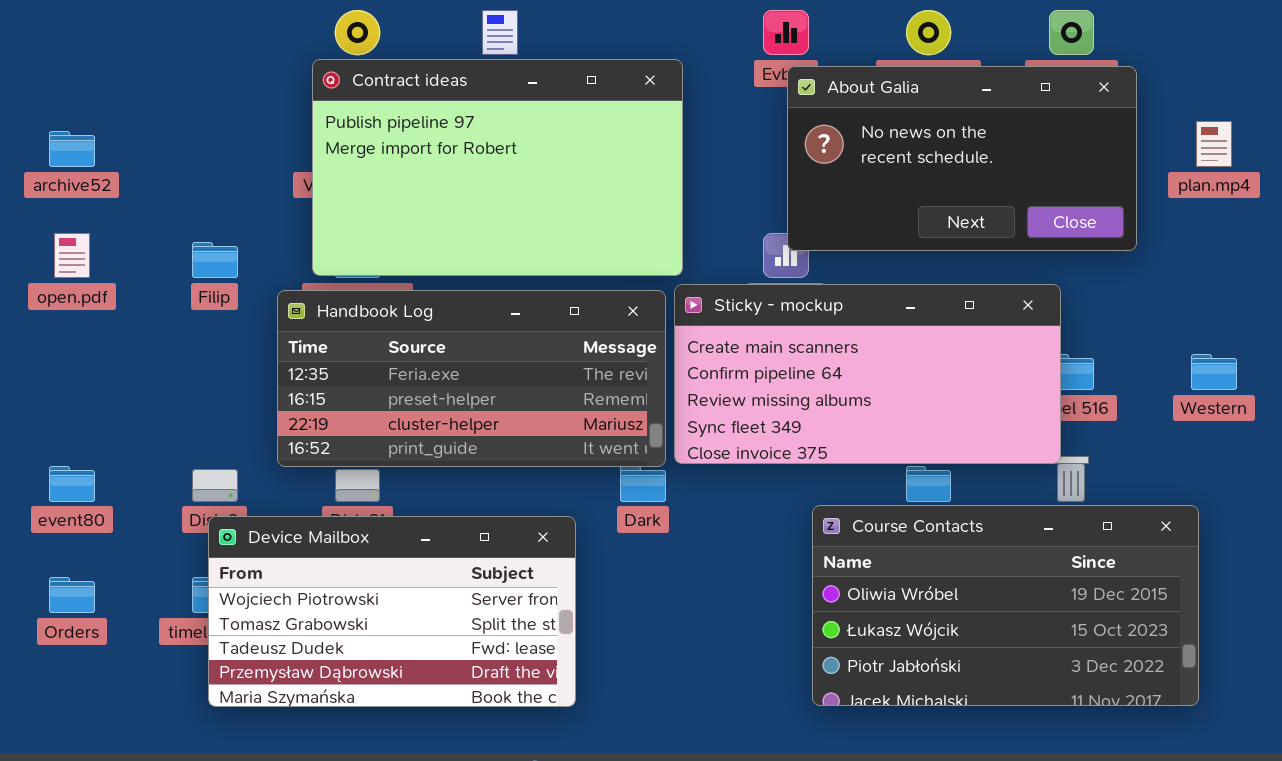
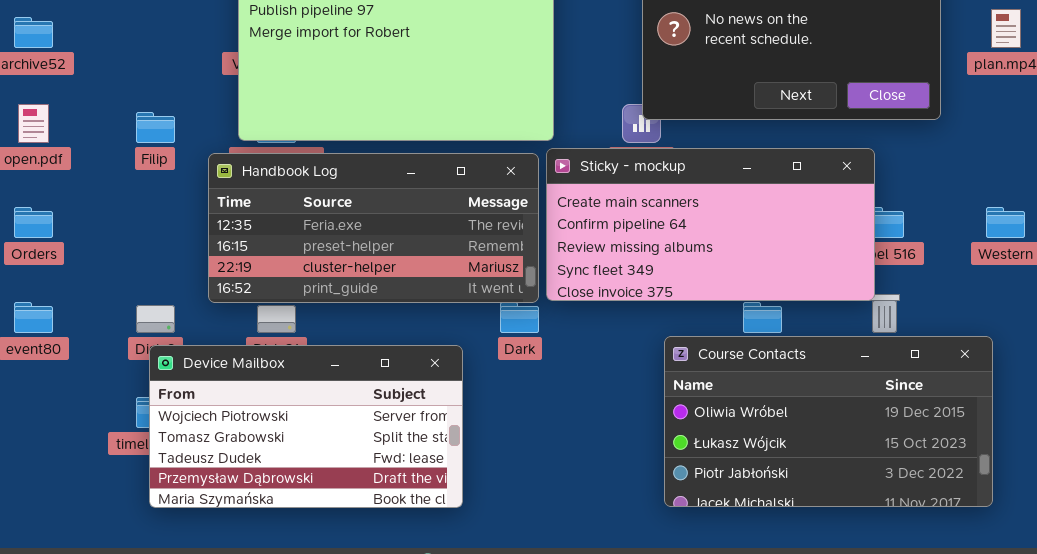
Orders: [49,577,95,613] -> [14,207,53,238], moved

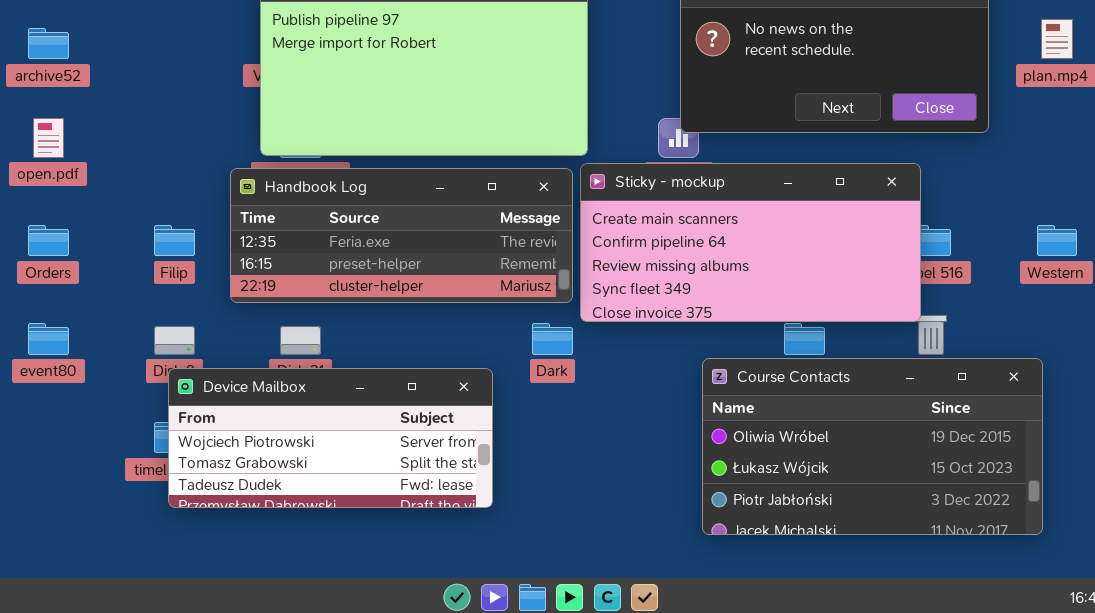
Filip: [136,112,175,143] -> [154,225,195,256], moved
Handbook Log: [208,153,539,303] -> [230,168,573,303], resized
Device Mailbox: [149,345,463,508] -> [168,368,493,508], resized

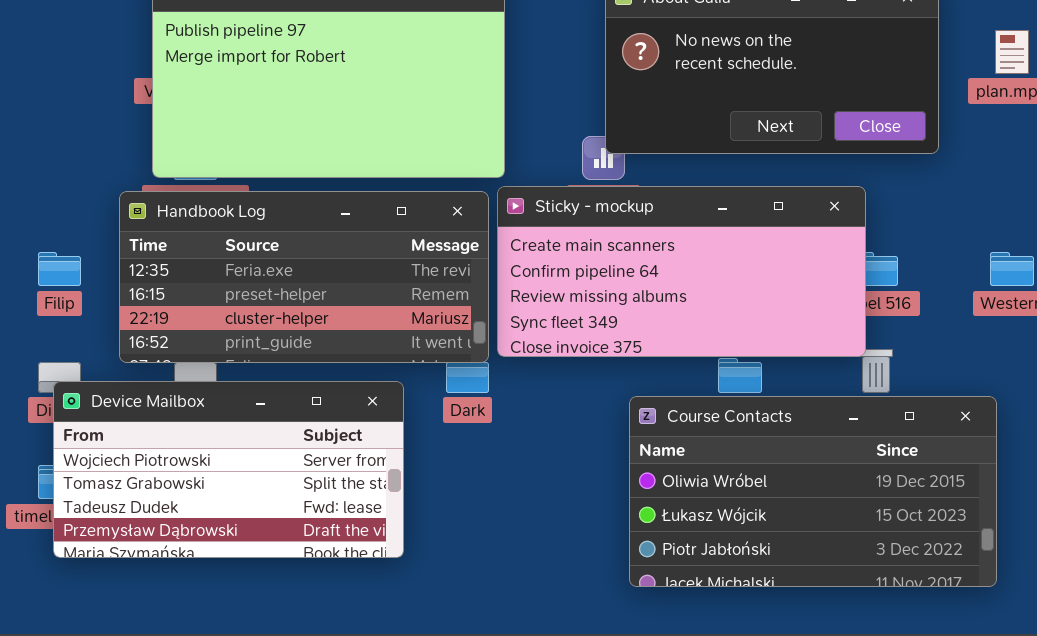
Handbook Log: [230,168,573,303] -> [119,191,489,363], resized
Device Mailbox: [168,368,493,508] -> [53,381,404,558], resized

